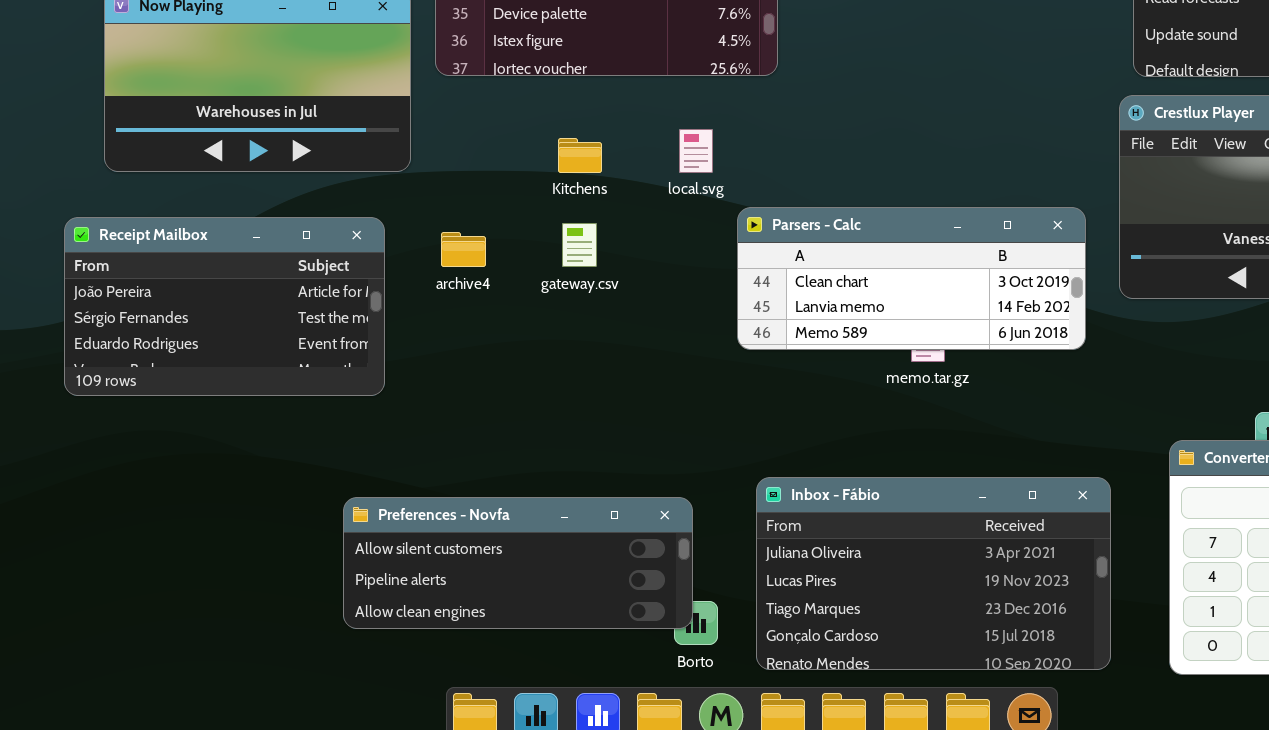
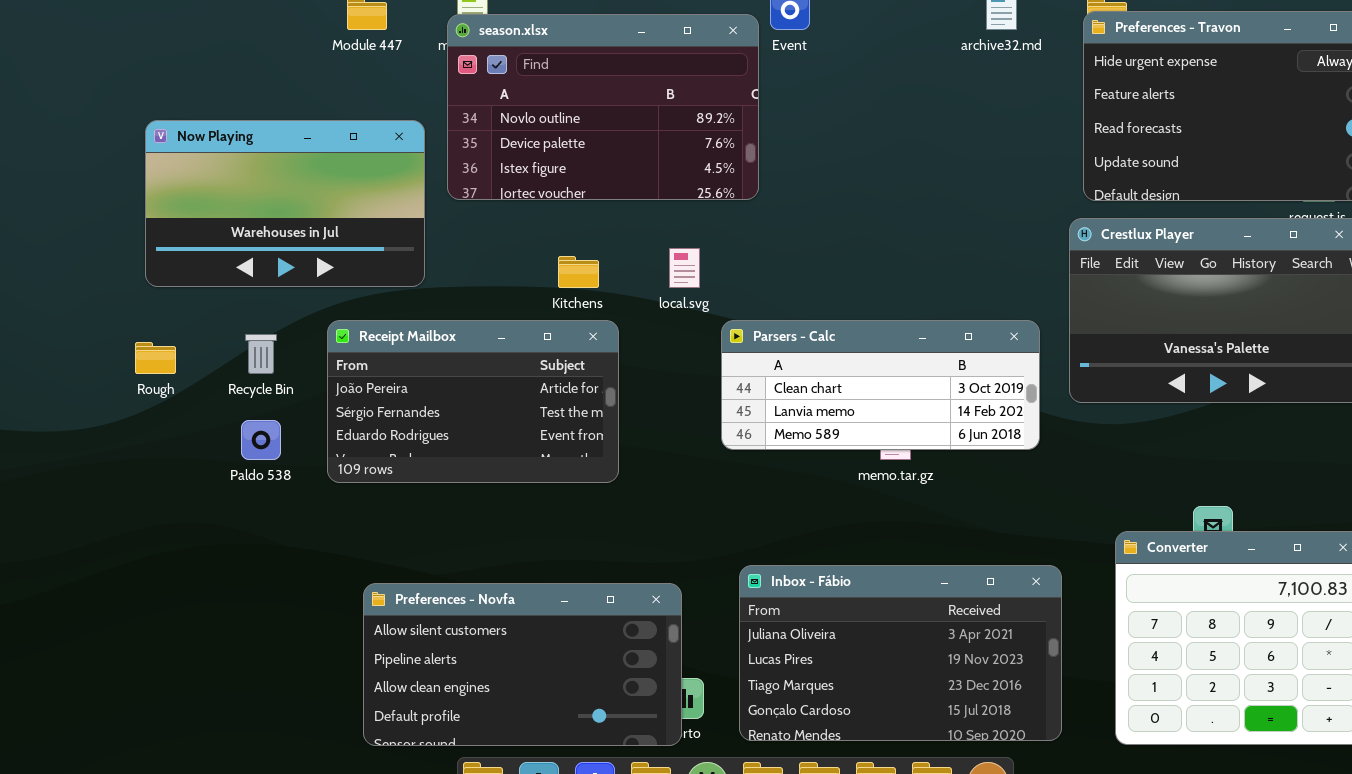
Receipt Mailbox: [64,217,385,396] -> [327,320,619,483], moved
Preferences - Novfa: [343,497,693,629] -> [363,583,682,746], resized

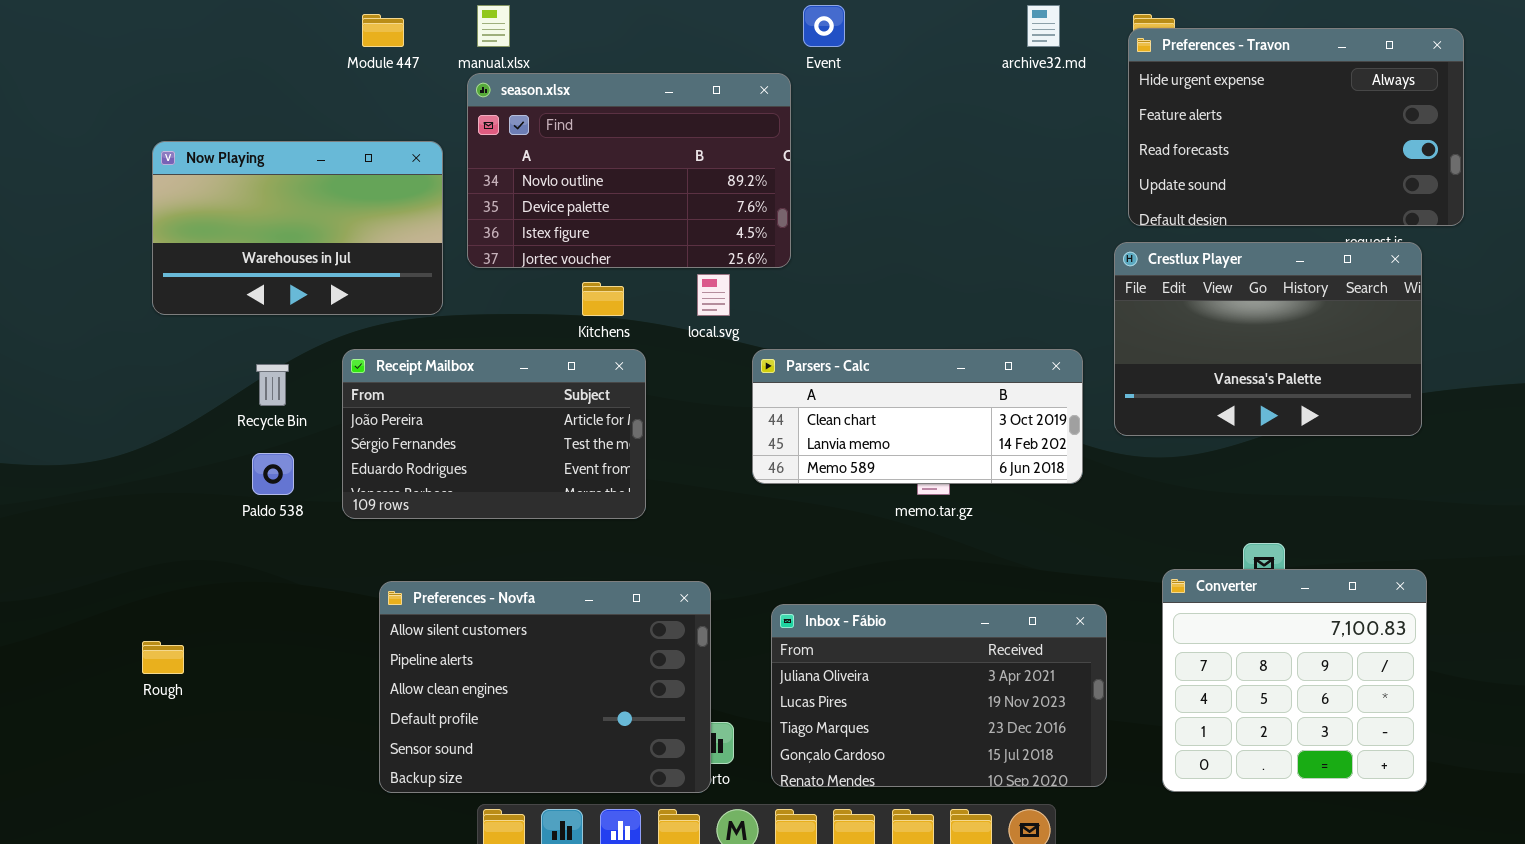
season.xlsx: [447,14,759,200] -> [467,73,791,268], moved
Rough: [135,342,176,374] -> [142,641,184,674], moved
Preferences - Novfa: [363,583,682,746] -> [379,581,711,793], resized

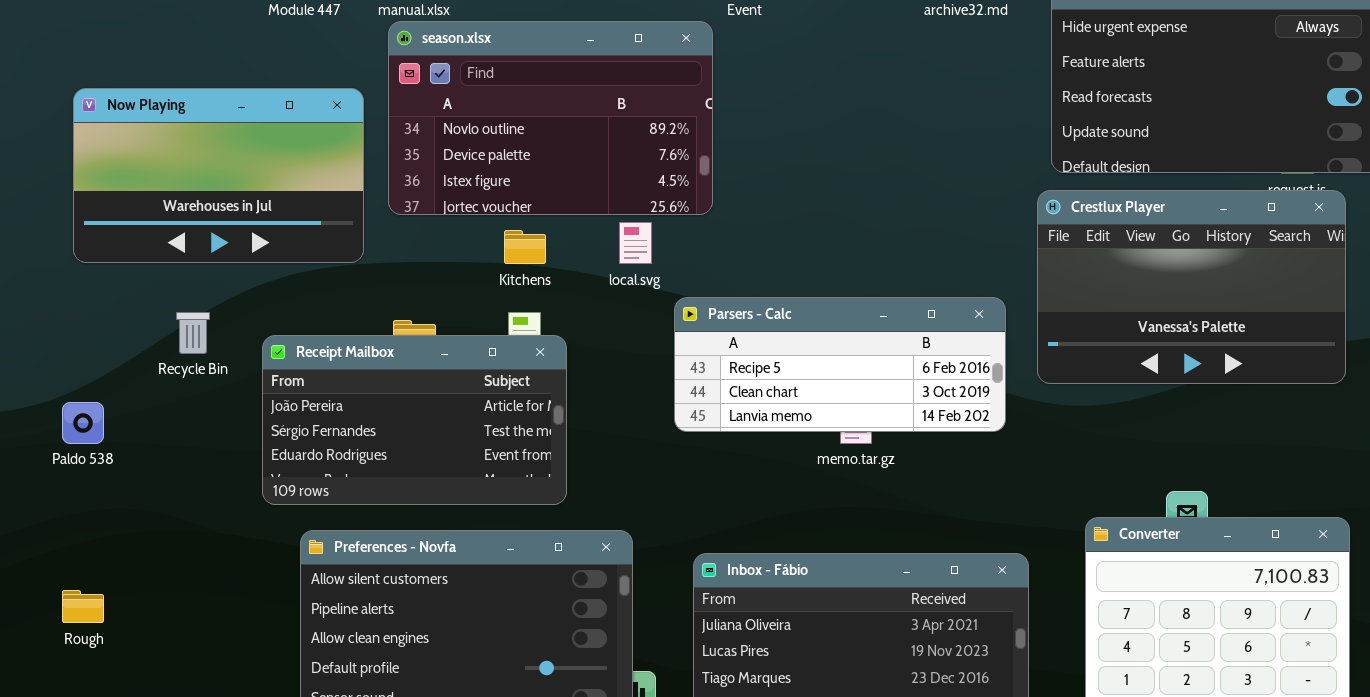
Receipt Mailbox: [342,349,646,519] -> [262,335,567,505], moved
Parsers - Calc: [752,349,1083,484] -> [674,297,1006,432], scrolled up 1 row
Paldo 538: [252,453,294,495] -> [62,402,104,444], moved

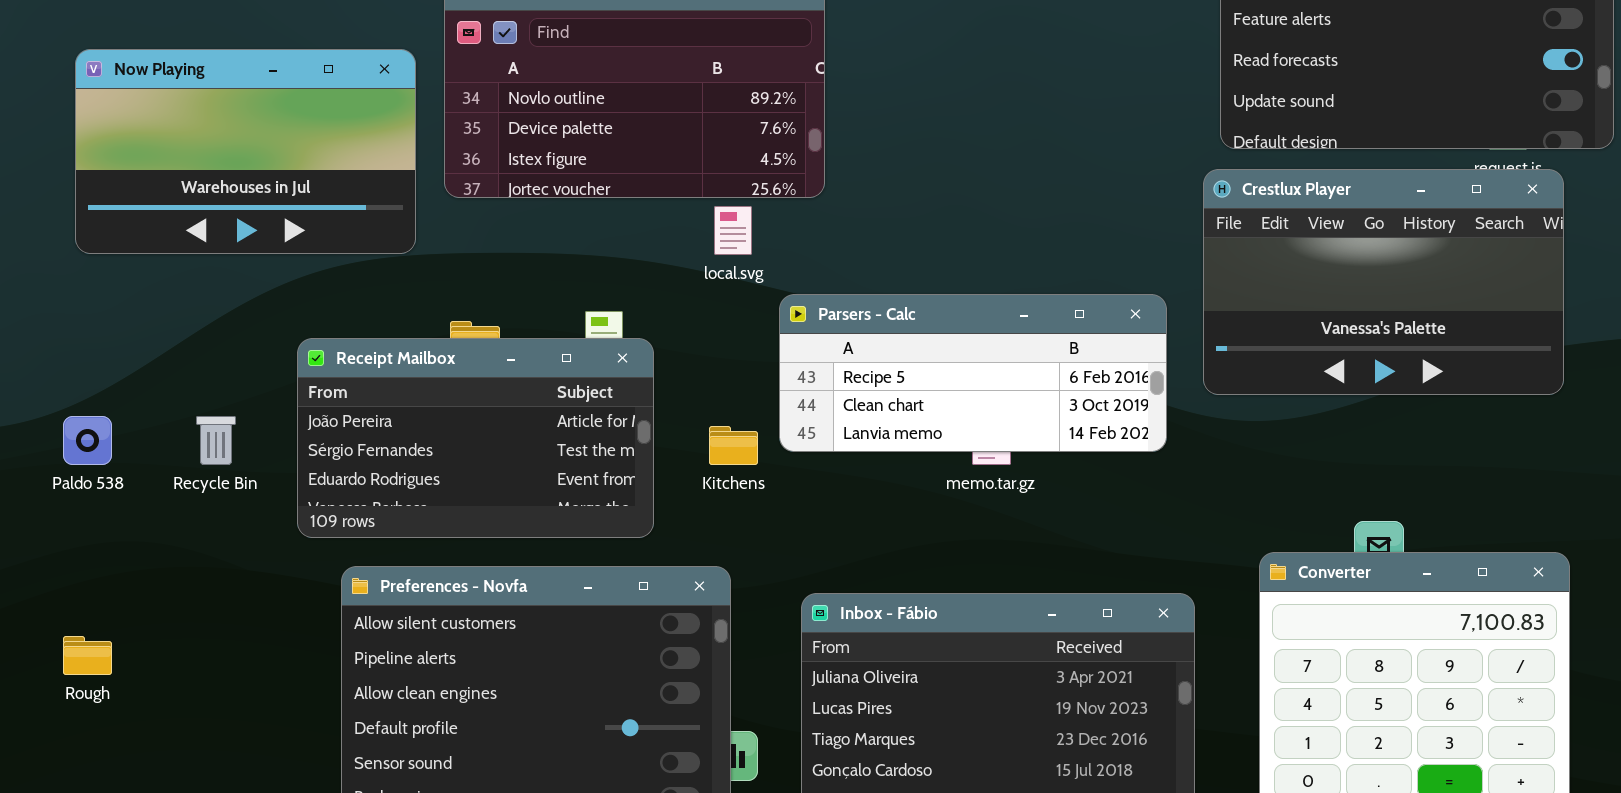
Kitchens: [504,230,546,264] -> [709,426,758,465], moved
Recycle Bin: [176,312,210,354] -> [196,416,236,465], moved

